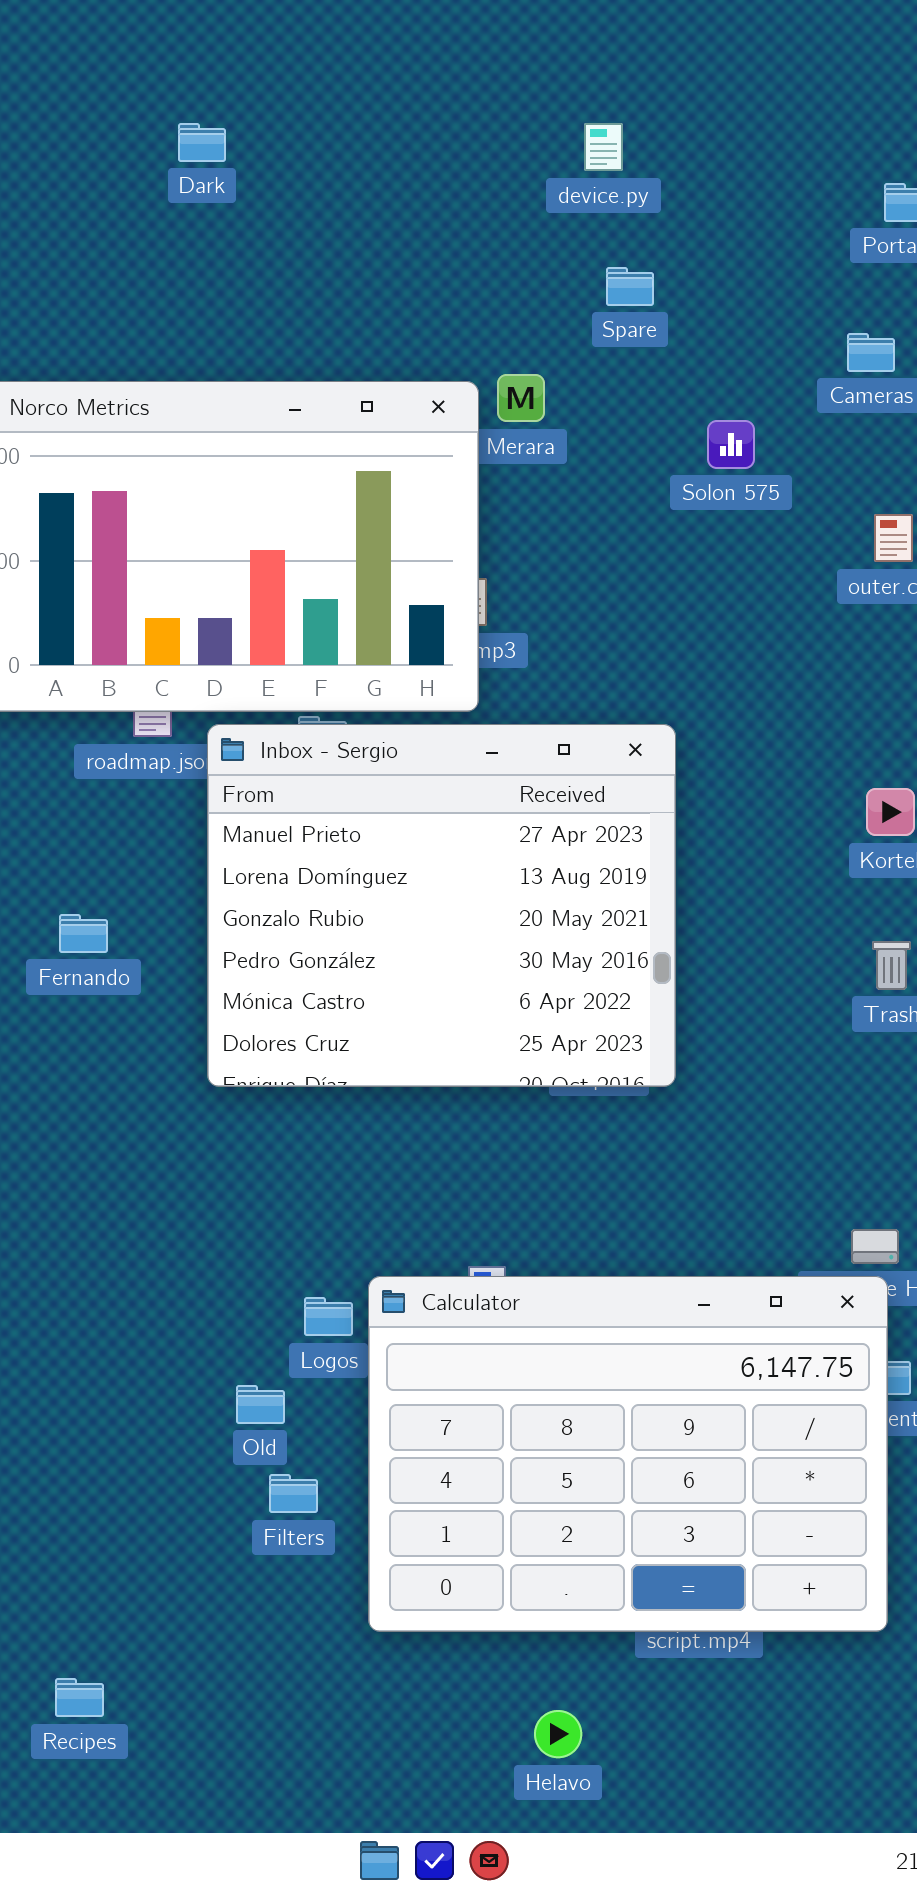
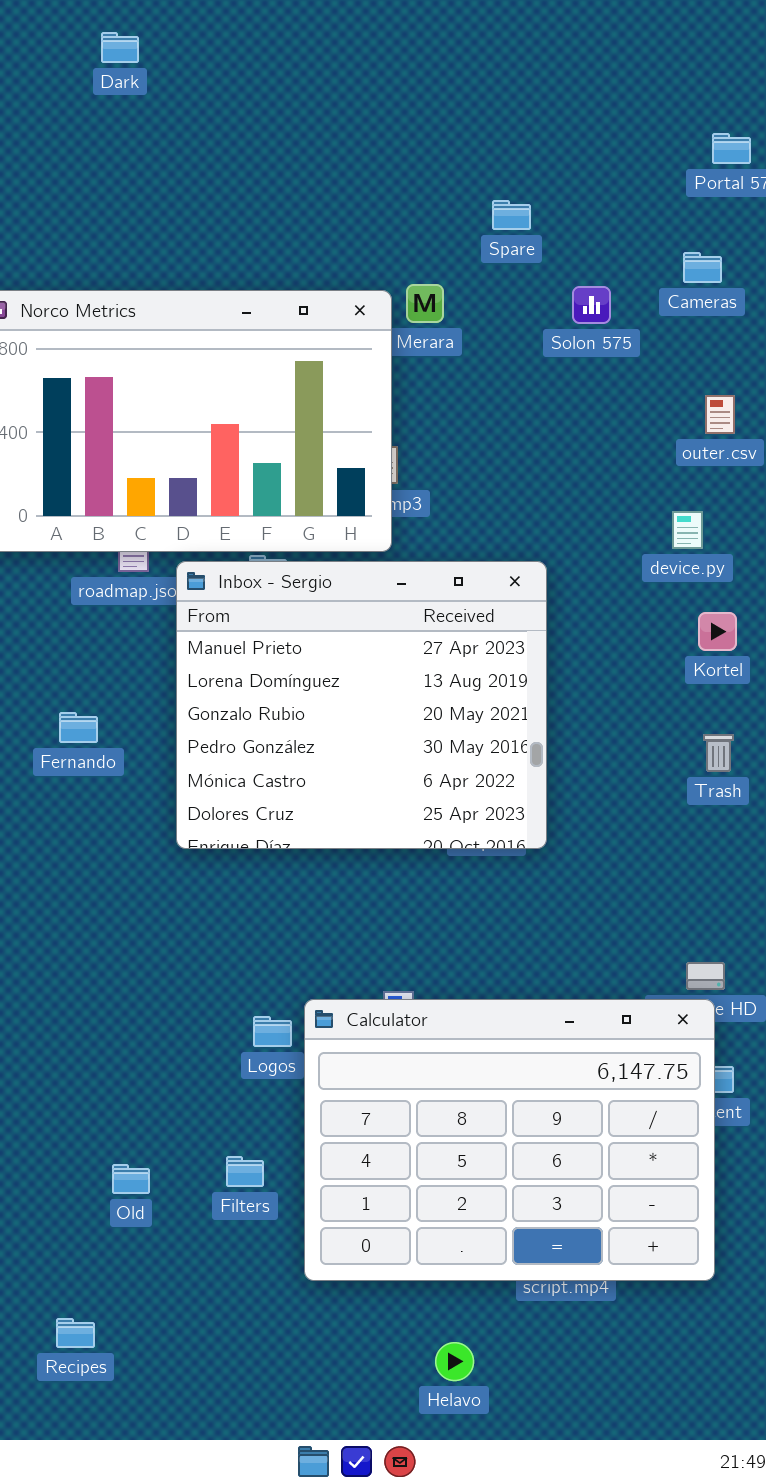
Dark: [178,123,226,162] -> [101,32,139,63], moved
device.py: [584,123,623,171] -> [672,511,703,549], moved
Solon 575: [707,420,755,469] -> [572,286,611,324], moved
Old: [236,1385,285,1424] -> [112,1164,150,1194], moved

